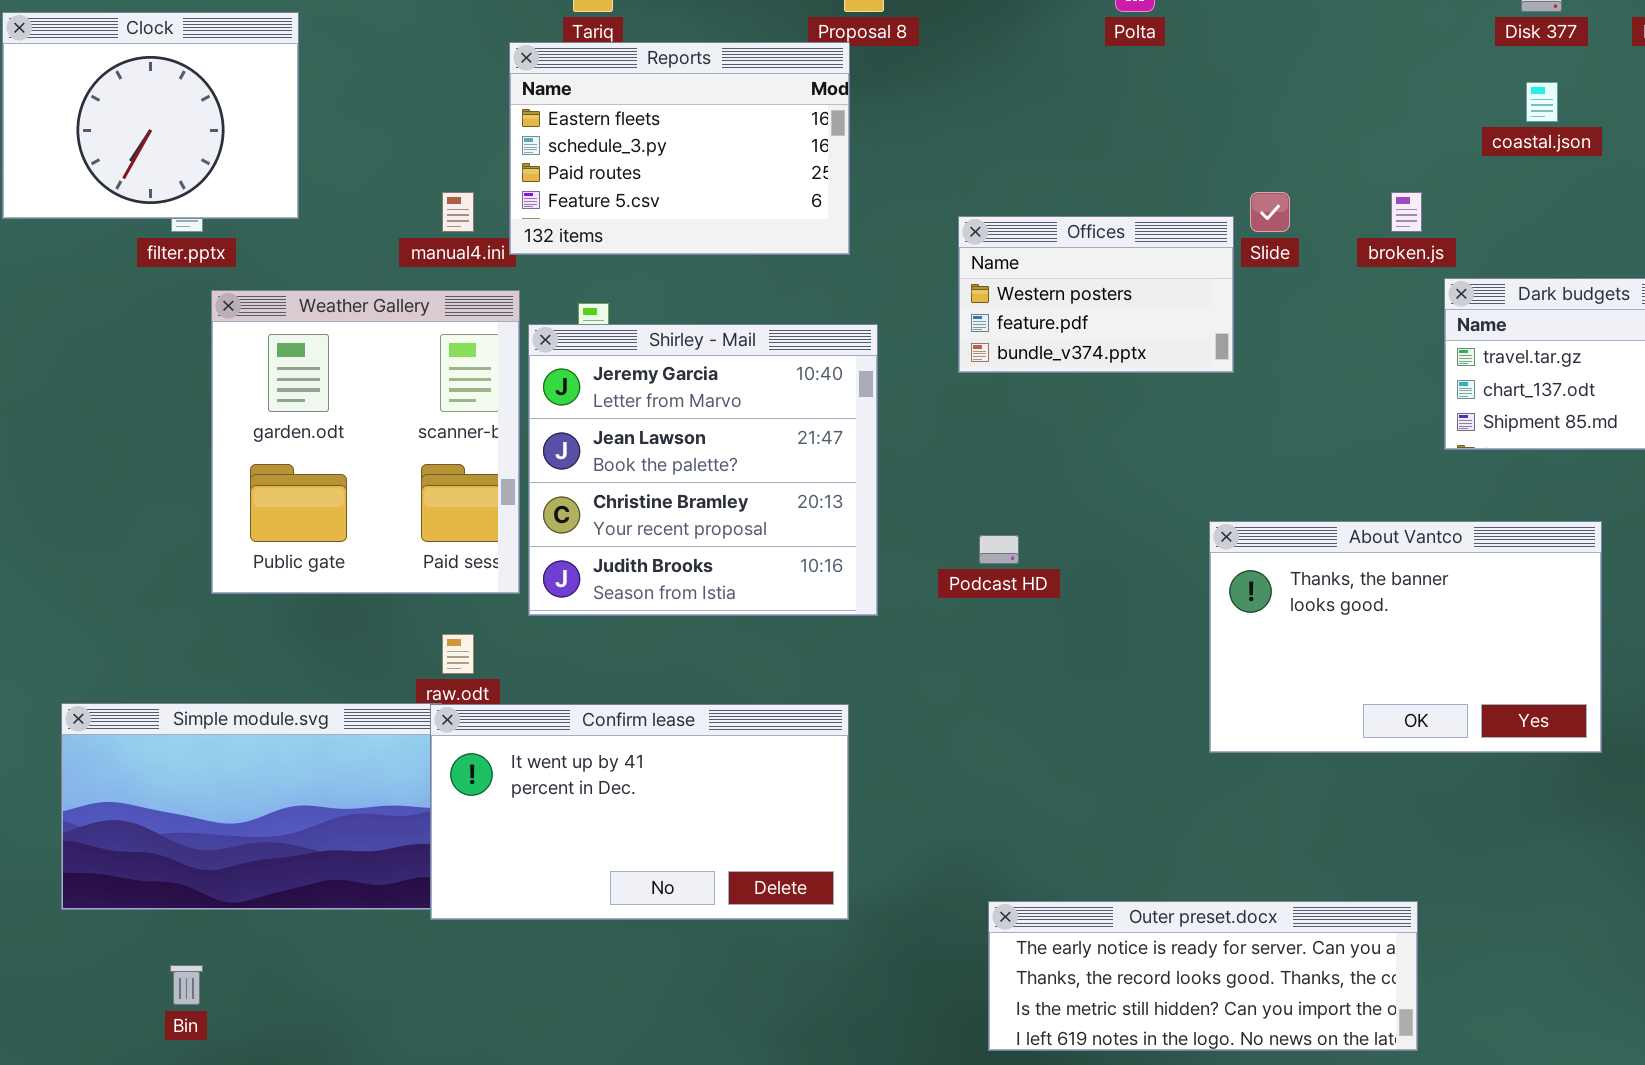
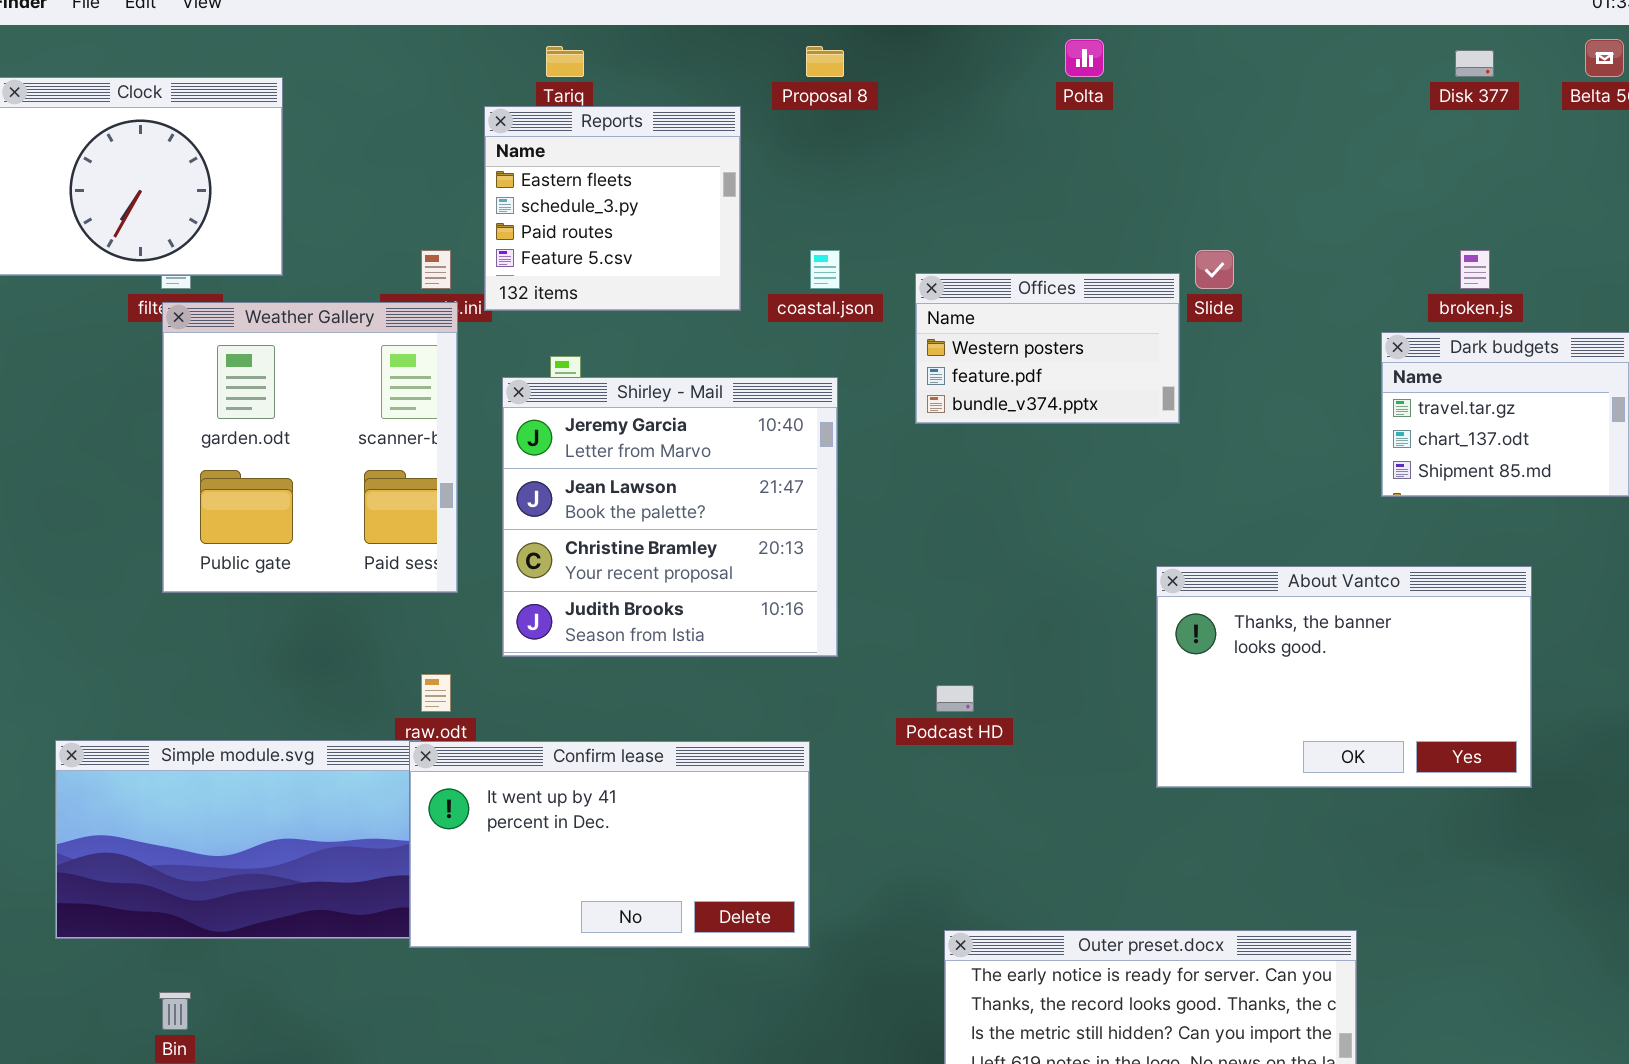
Reports: [509,42,850,255] -> [484,106,741,311], resized
coastal.json: [1526,82,1558,122] -> [810,250,840,289], moved
broken.js: [1391,192,1422,232] -> [1460,250,1490,289], moved
Weather Gallery: [211,290,520,594] -> [162,302,458,593], moved
Podcast HD: [979,535,1019,564] -> [936,685,974,712], moved

